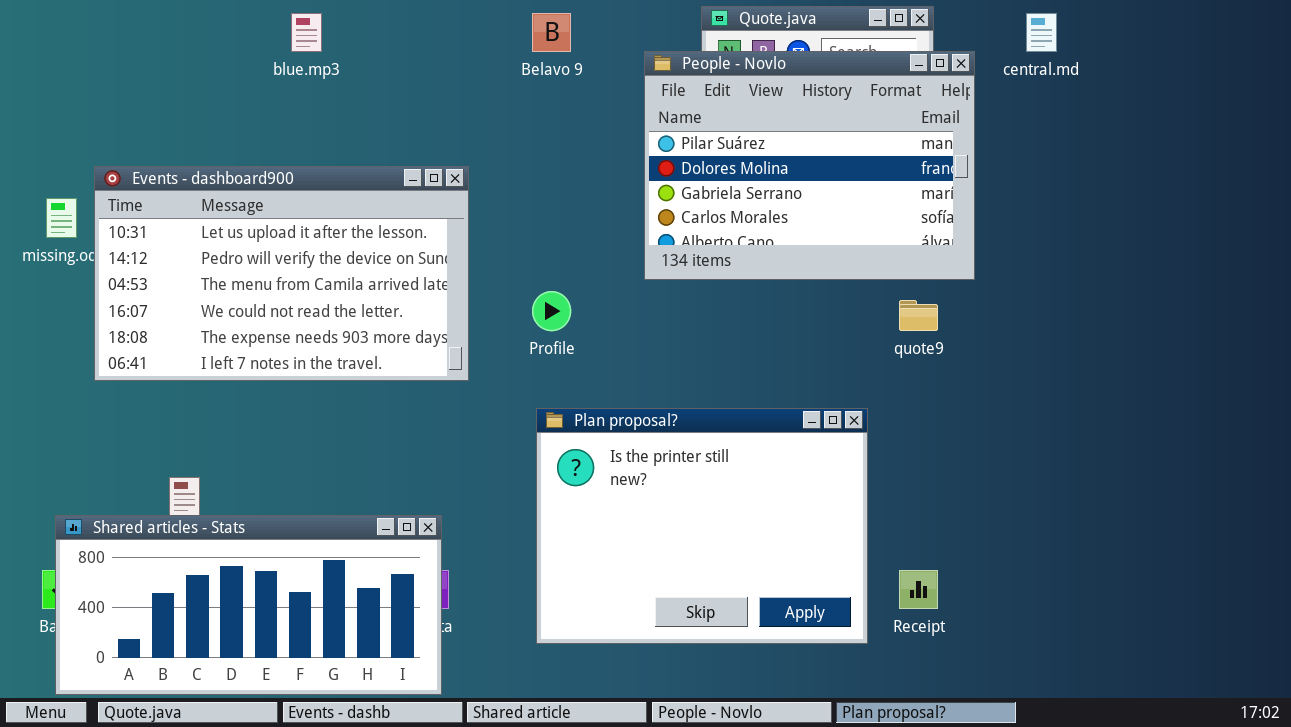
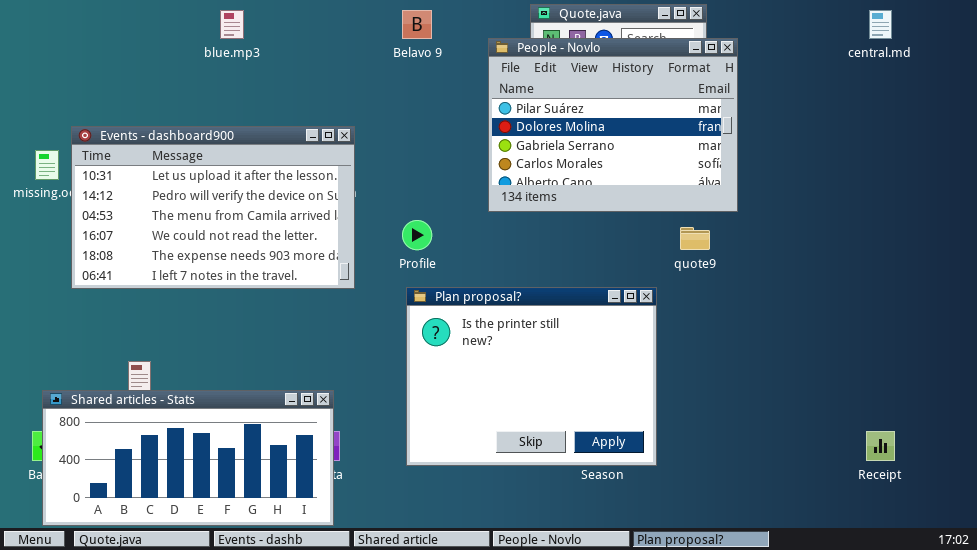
central.md: [1026,13,1057,52] -> [869,10,892,39], moved
Plan proposal?: [536,408,868,644] -> [406,287,657,466], moved
Receipt: [899,570,938,609] -> [866,431,895,461], moved

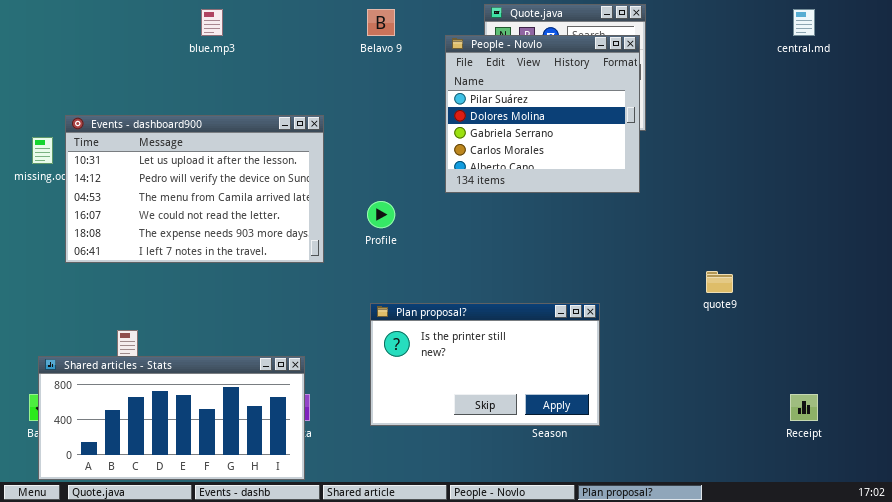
People - Novlo: [488,38,738,212] -> [445,35,640,193], resized
quote9: [680,227,710,250] -> [706,271,733,293], moved
Plan proposal?: [406,287,657,466] -> [370,303,600,426], resized

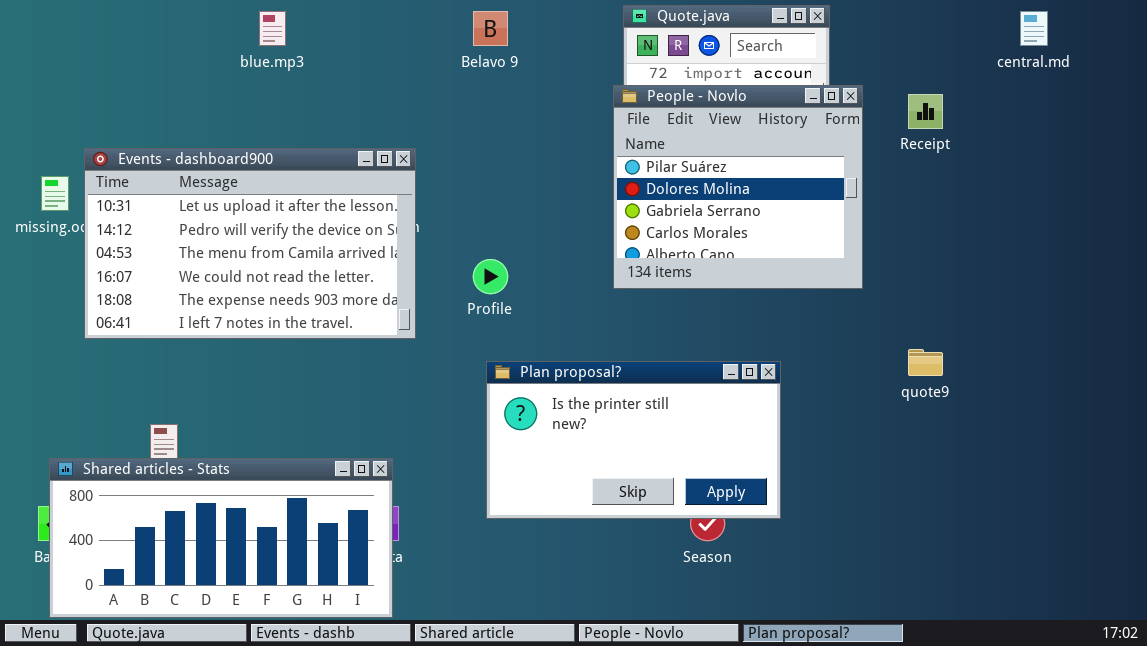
People - Novlo: [445,35,640,193] -> [613,85,863,289], moved
Plan proposal?: [370,303,600,426] -> [486,361,781,519], moved
Receipt: [790,394,818,421] -> [908,94,943,129], moved

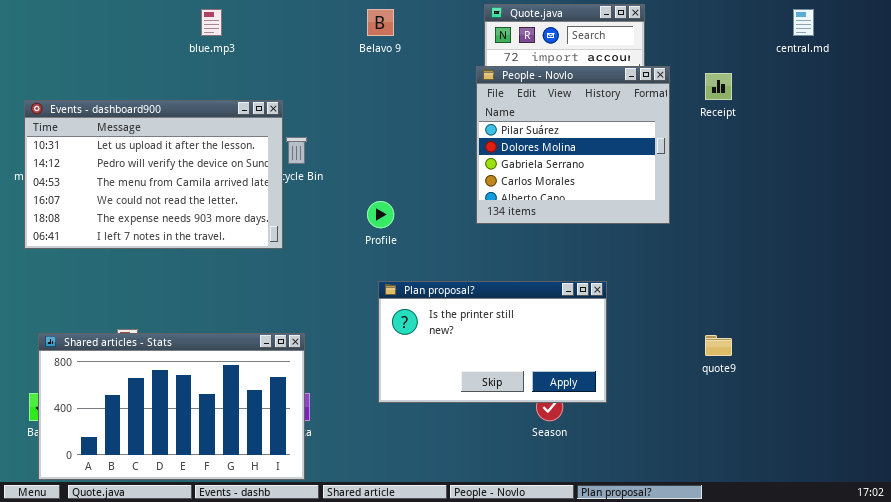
Events - dashboard900: [84,148,416,339] -> [24,100,283,249], moved
quote9: [908,349,943,376] -> [705,335,732,356], moved
Shared articles - Stats: [49,458,393,618] -> [38,333,305,480], resized

